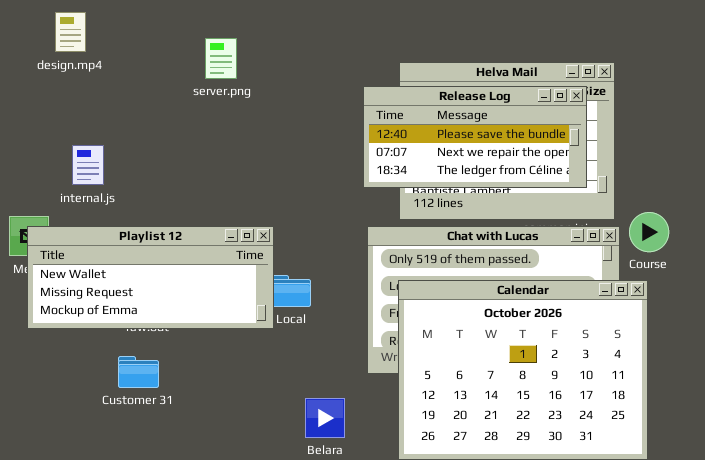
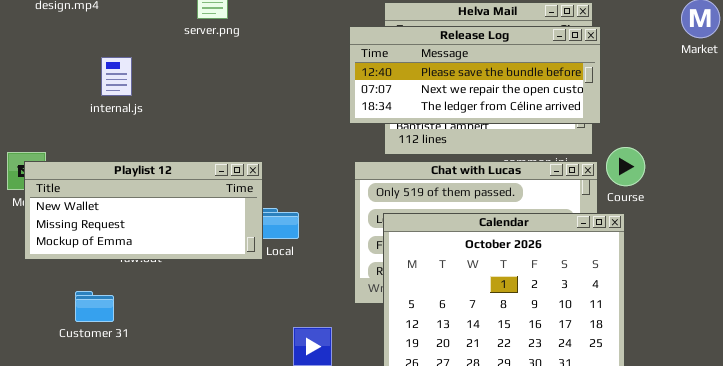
Release Log: [363,86,587,188] -> [349,26,601,124], resized
internal.js: [72,145,104,185] -> [101,57,132,96], moved
Customer 31: [118,356,159,388] -> [75,291,114,322], moved

